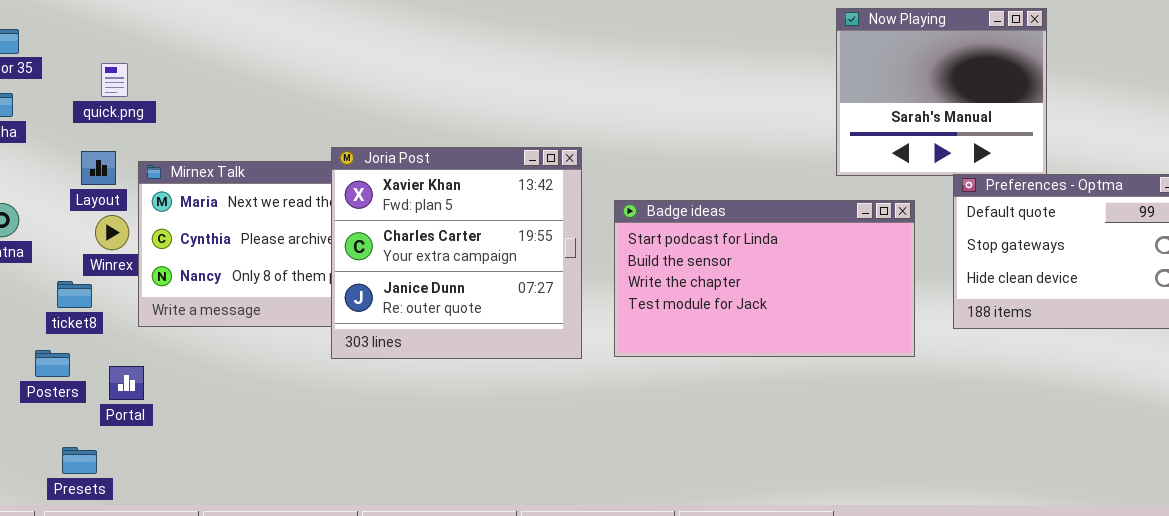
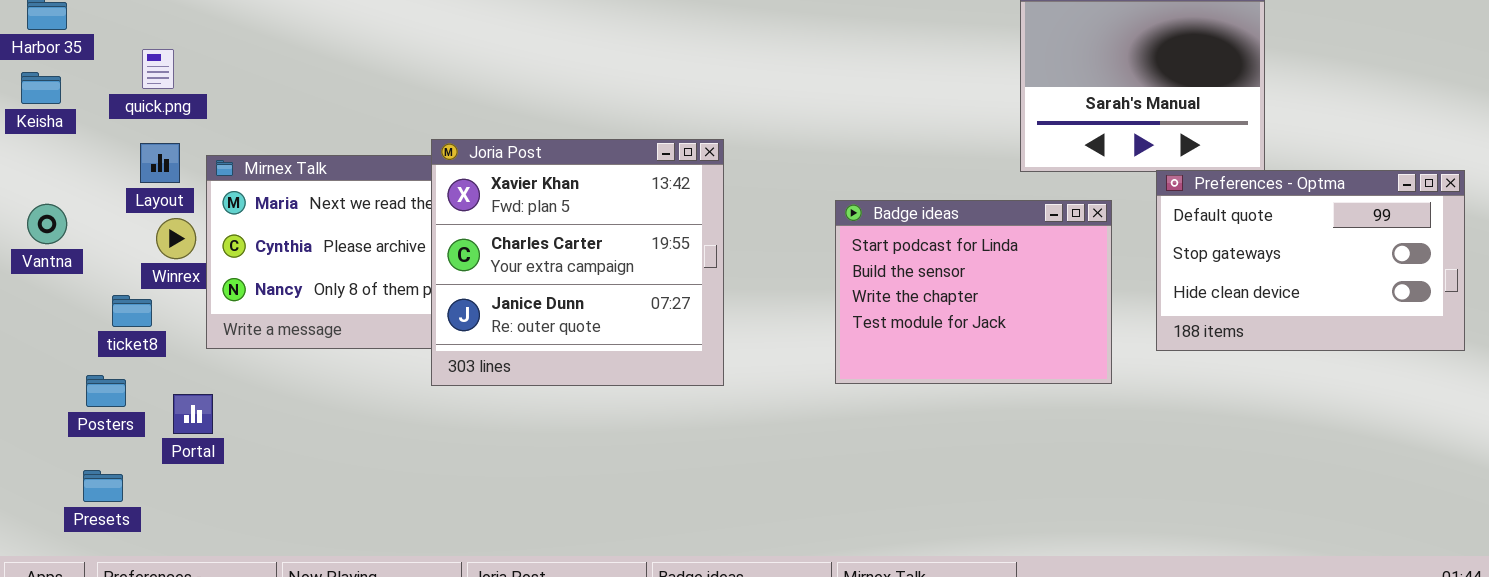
quick.png: [101,63,128,97] -> [142,49,174,89], moved
Badge ideas: [614,200,915,357] -> [835,200,1112,384], resized
Presets: [62,447,97,474] -> [83,470,123,502], moved

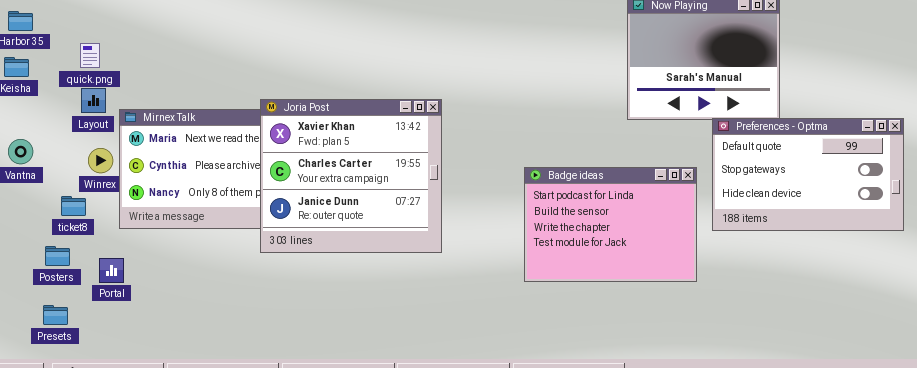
Layout: [140,143,180,183] -> [81,88,106,113], moved
Badge ideas: [835,200,1112,384] -> [524,167,697,282], moved

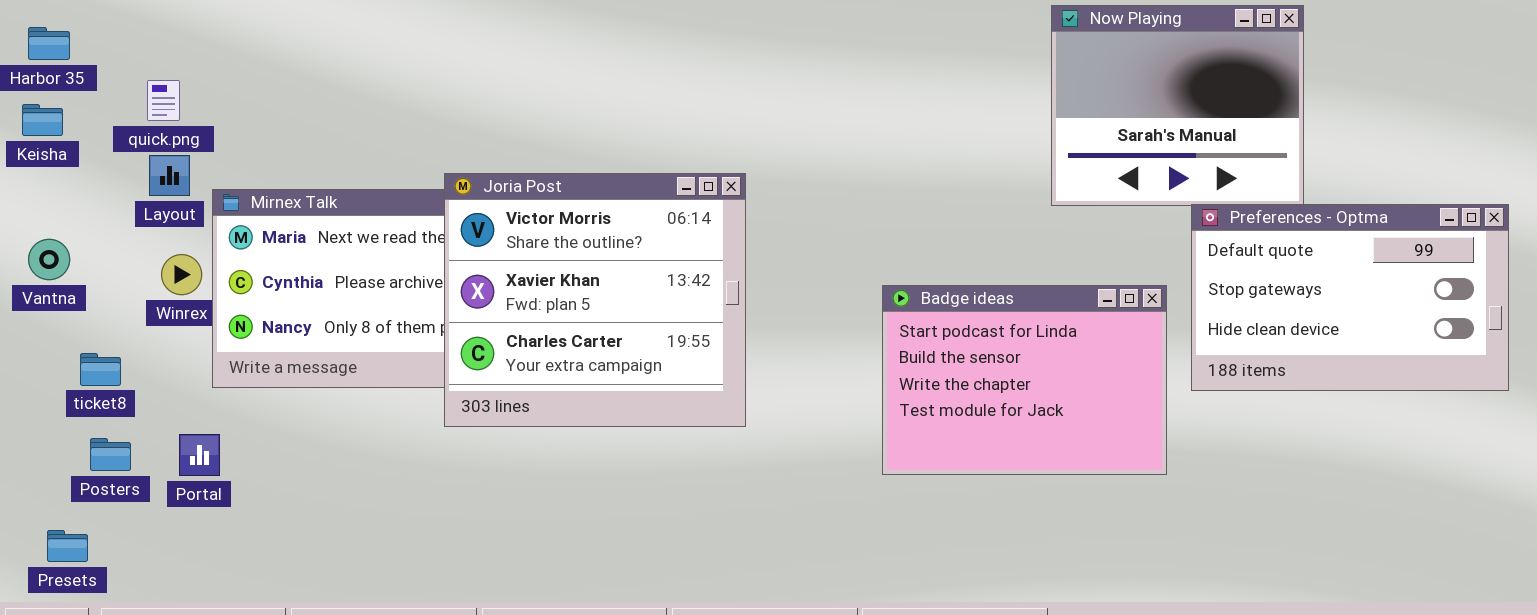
Joria Post: [260,99,442,253] -> [444,173,746,427], scrolled up 1 row
ticket8: [61,196,86,216] -> [80,353,121,386], moved
Posters: [45,246,70,266] -> [90,438,131,471], moved
Presets: [43,305,68,325] -> [47,530,88,562], moved

